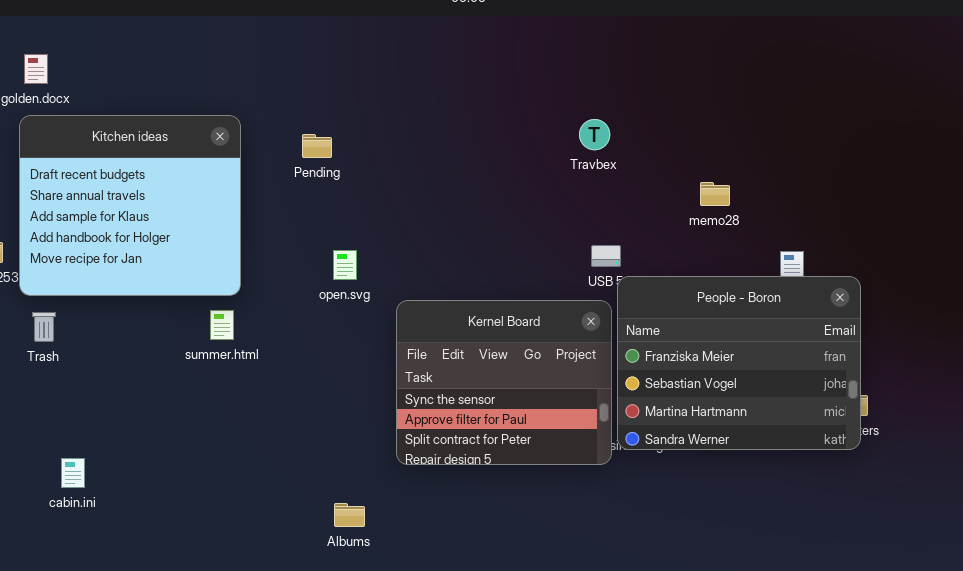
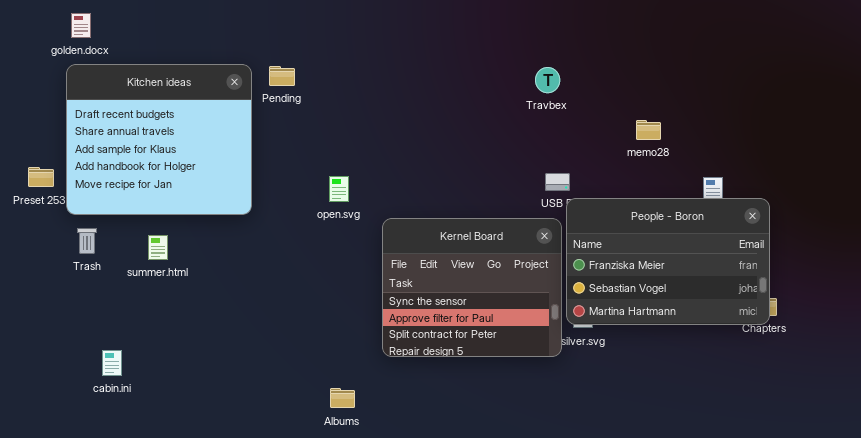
Pending: [302,134,332,158] -> [269,66,295,86], moved
People - Boron: [617,276,861,450] -> [566,198,770,325], resized
summer.html: [210,310,234,340] -> [148,235,168,260], moved

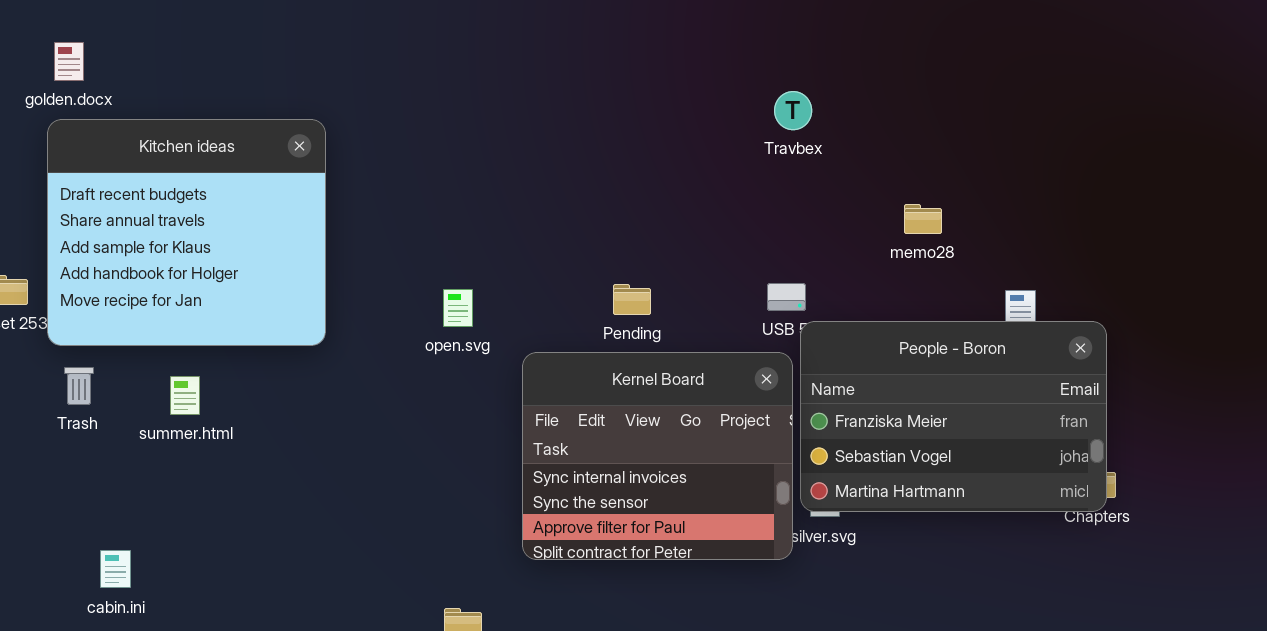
Pending: [269,66,295,86] -> [613,284,651,315], moved
Travbex: [535,67,560,93] -> [774,91,812,130], moved
Kernel Board: [382,218,562,357] -> [522,352,793,560], scrolled up 1 row

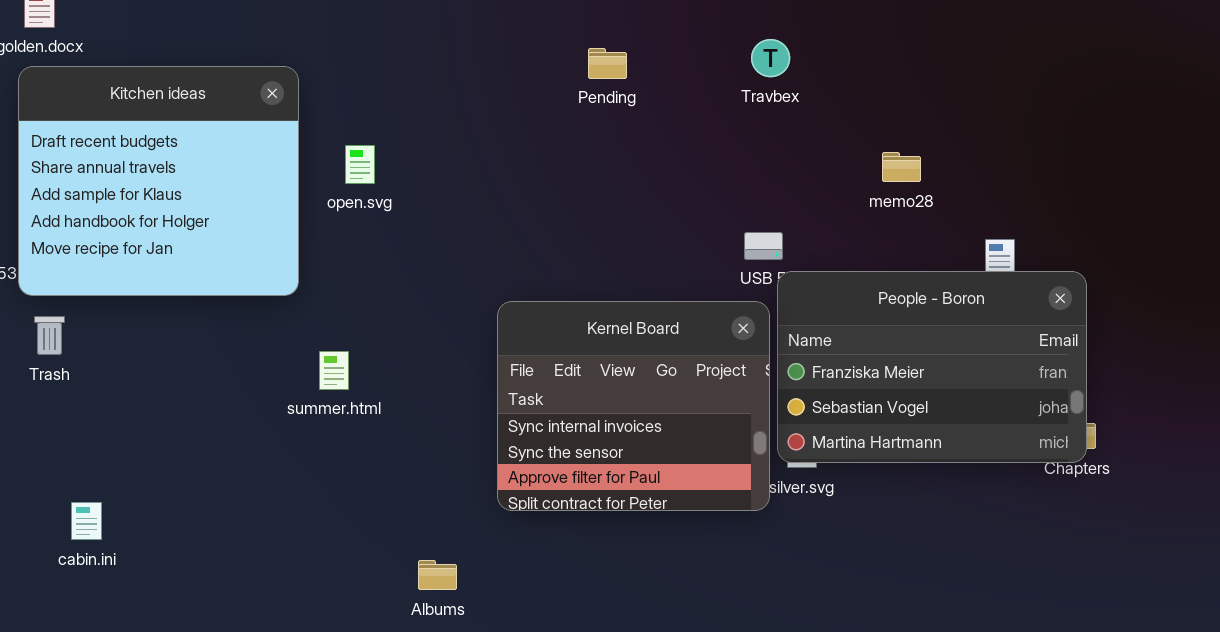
Pending: [613,284,651,315] -> [588,48,627,79], moved
open.svg: [443,289,473,327] -> [345,145,375,184], moved
summer.html: [170,376,200,415] -> [319,351,349,390], moved

